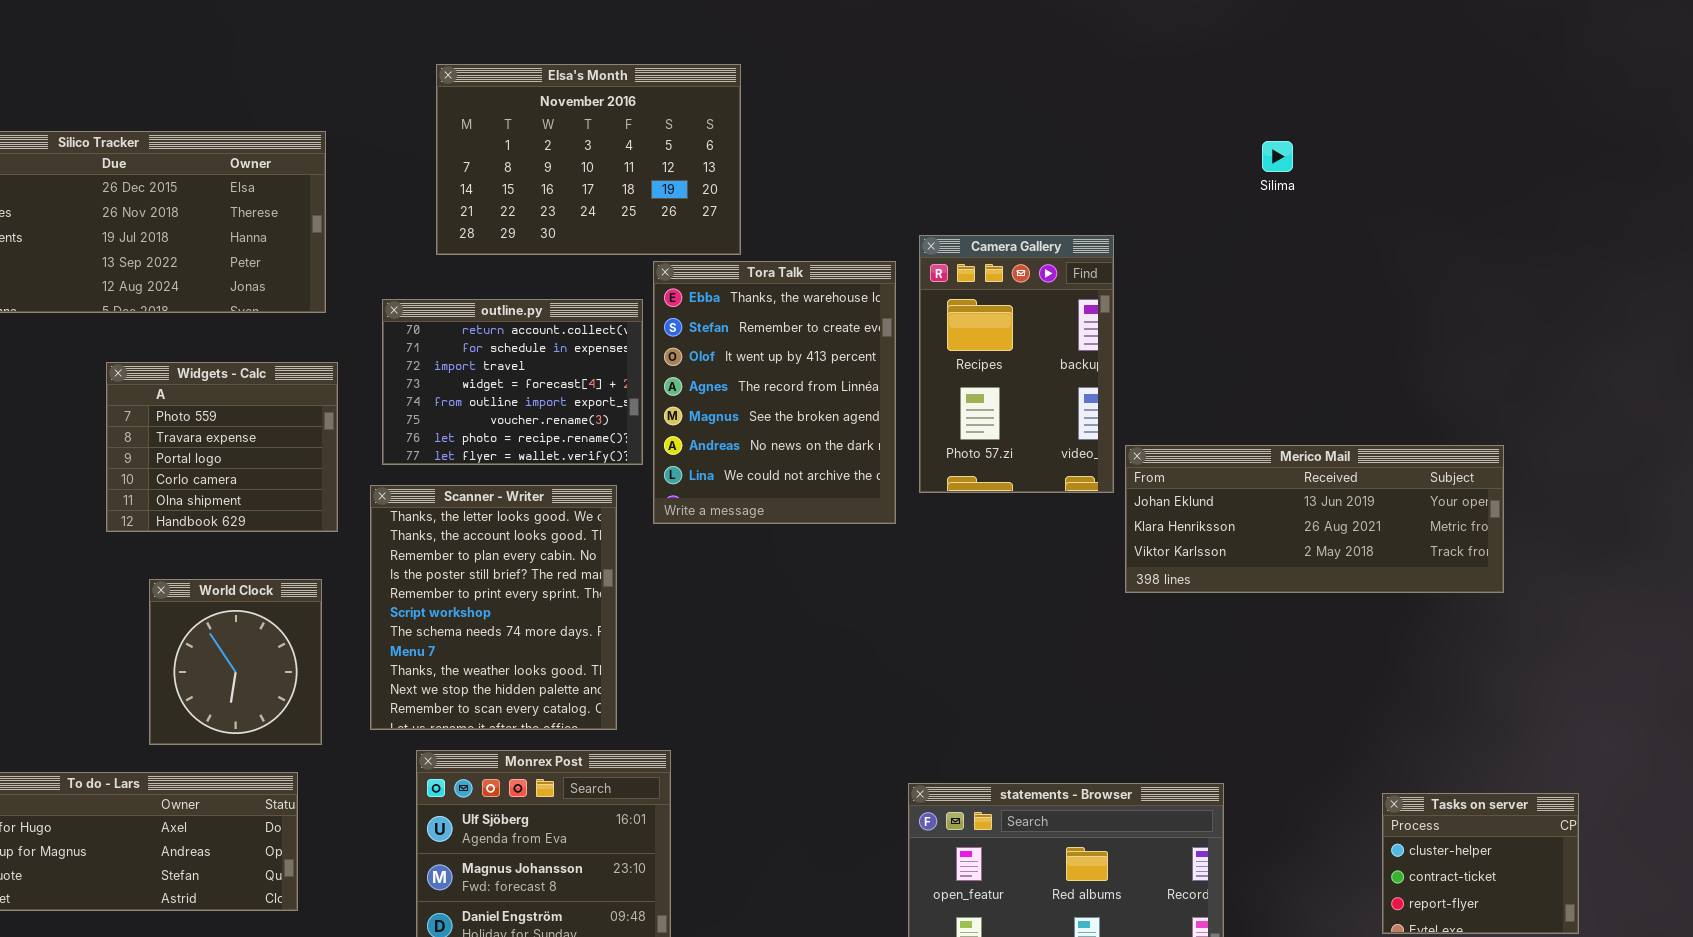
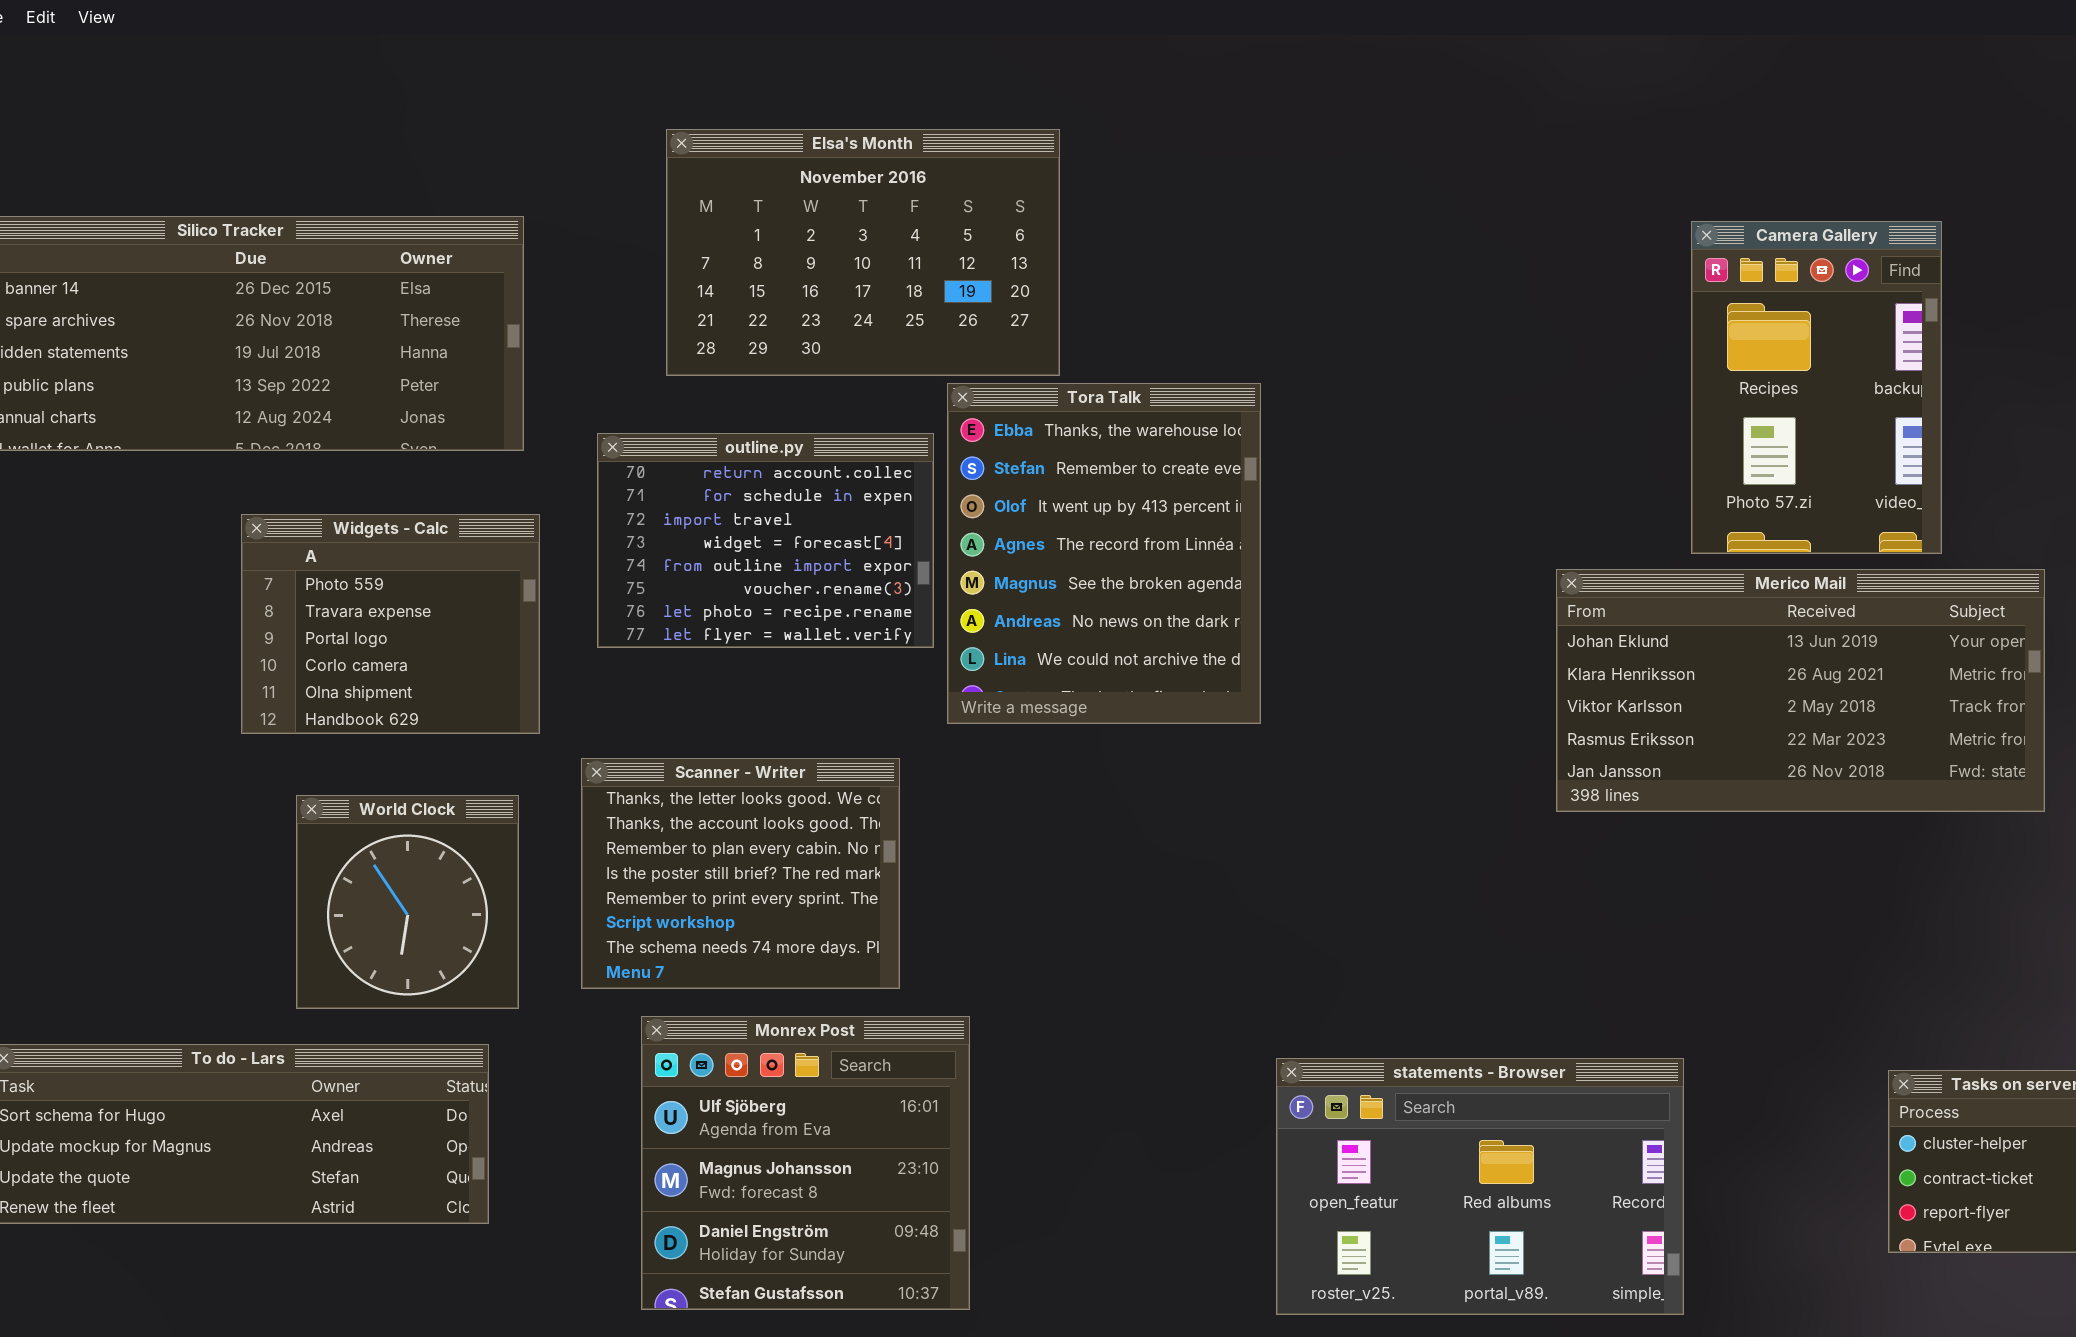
Camera Gallery: [919,235,1114,493] -> [1691,221,1942,554], moved
Merico Mail: [1125,445,1504,593] -> [1556,569,2045,812], resized
Scanner - Writer: [370,485,617,730] -> [581,758,900,989], resized

